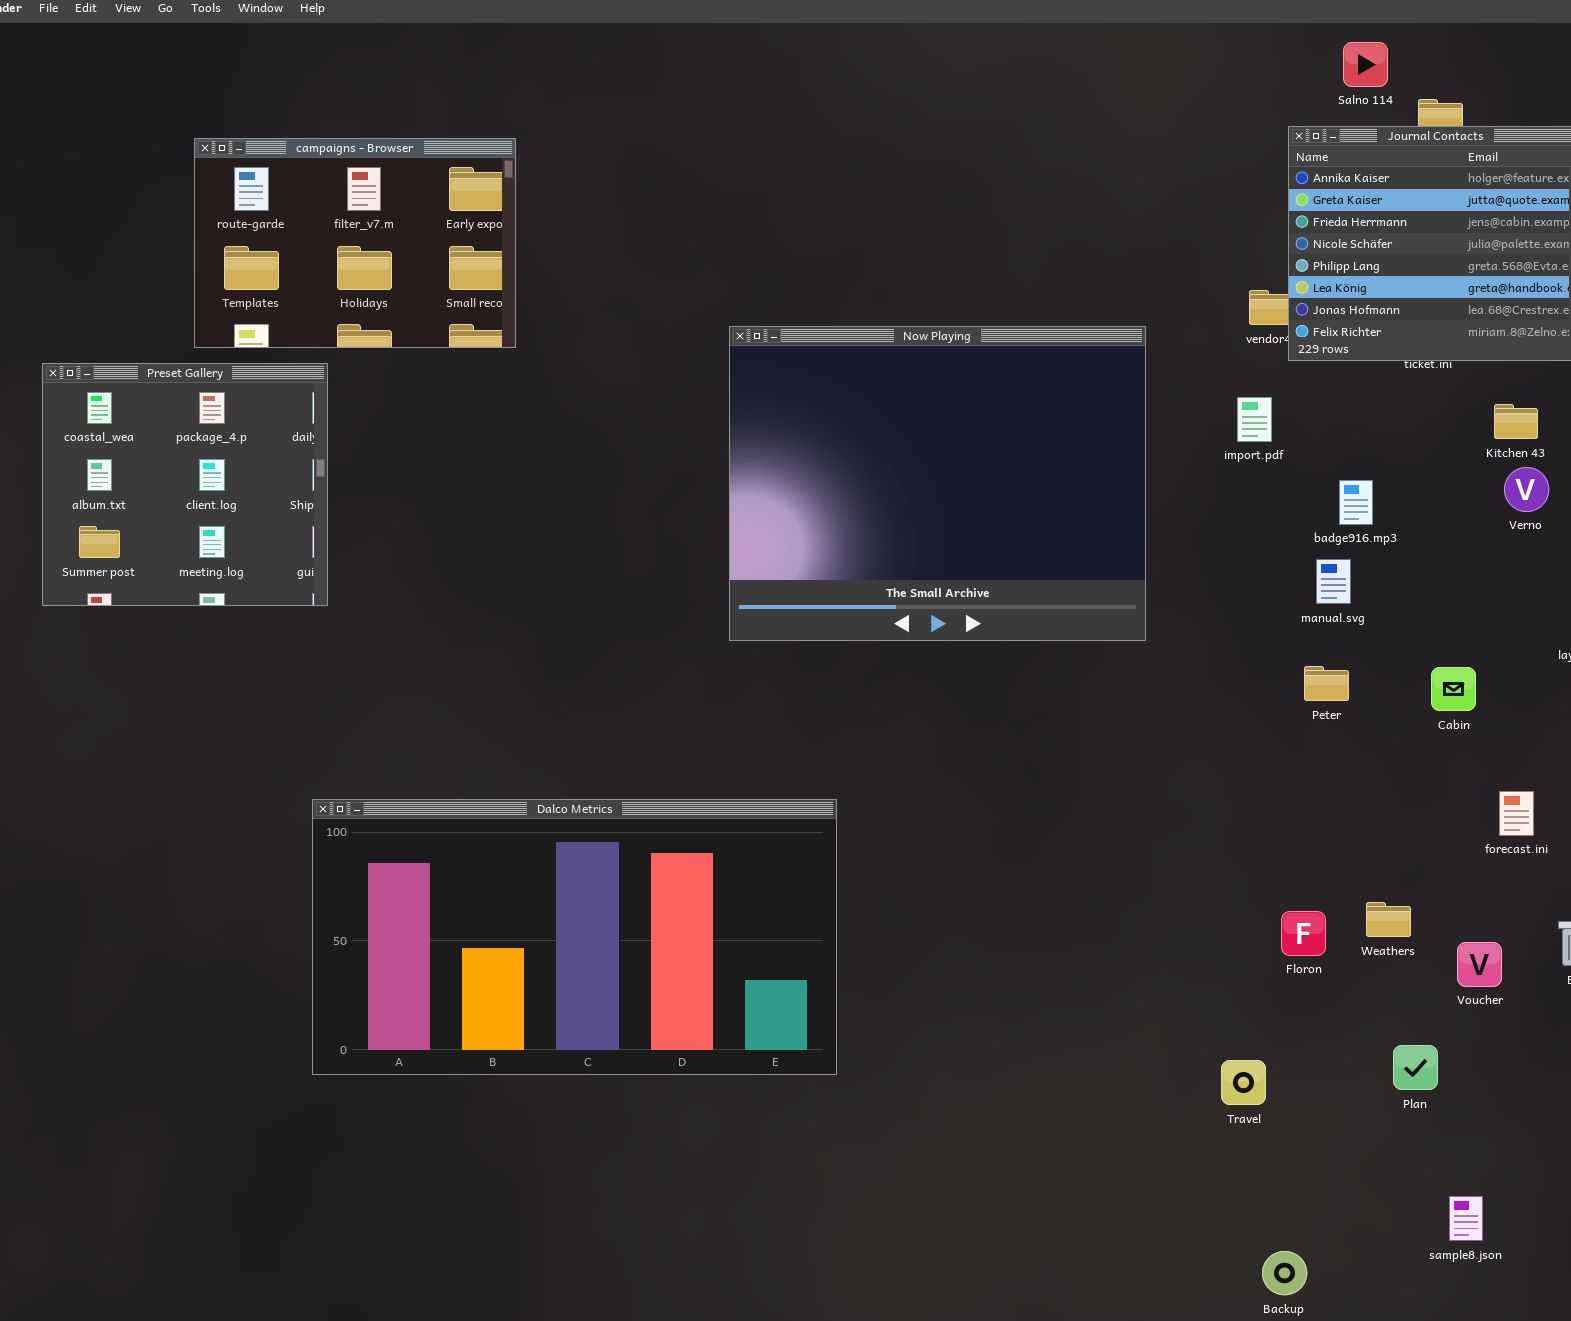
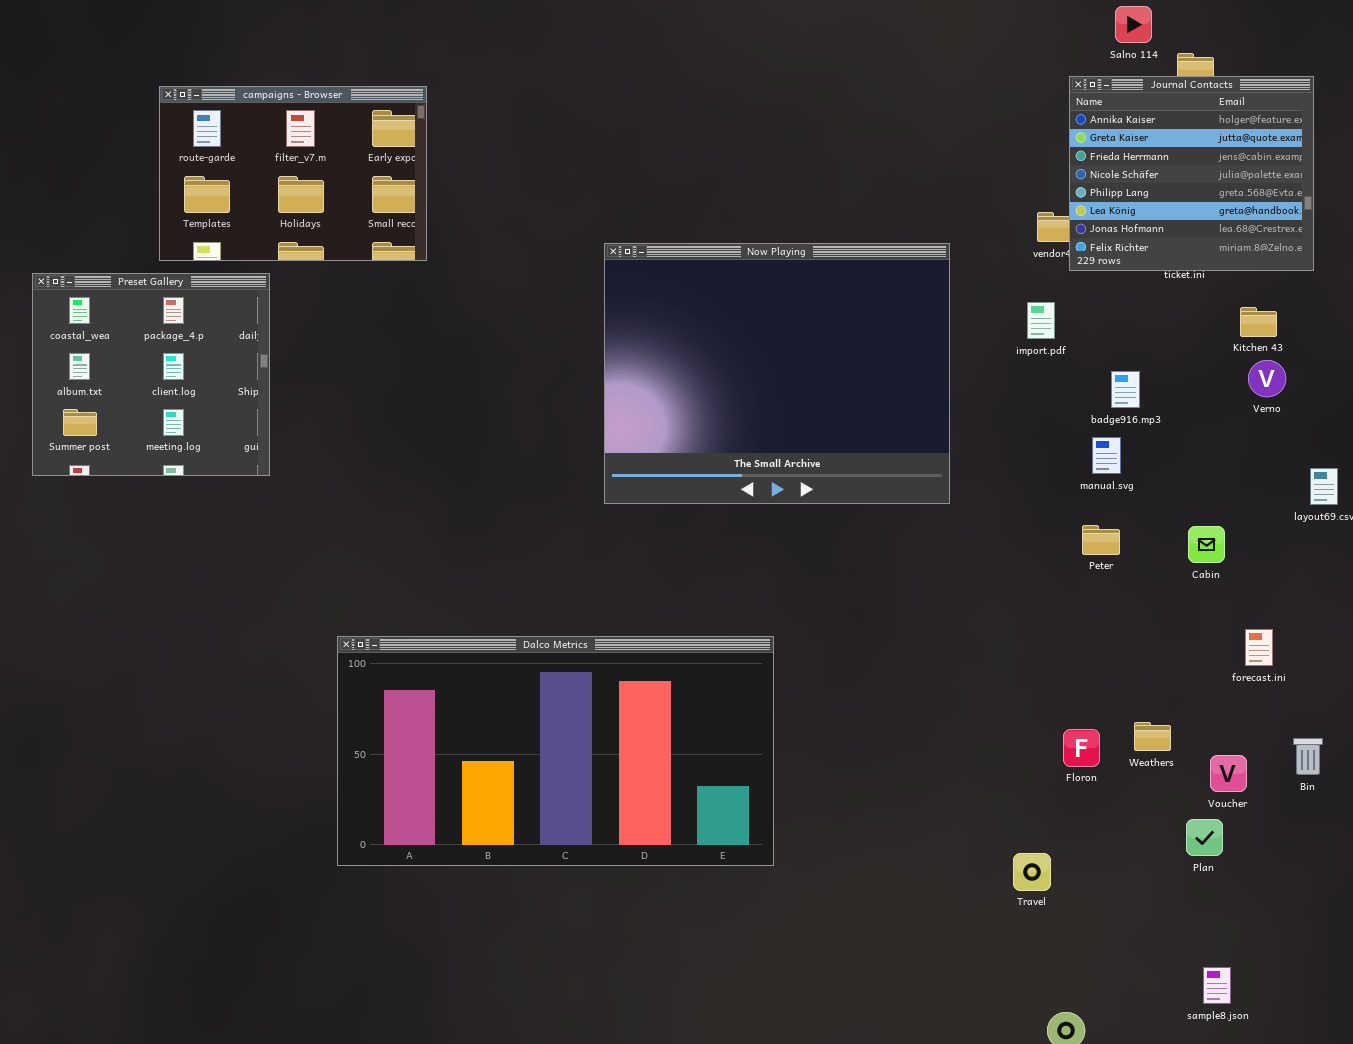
Dalco Metrics: [312,799,837,1075] -> [337,636,774,866], moved
Plan: [1393,1045,1438,1090] -> [1186,819,1223,856], moved

